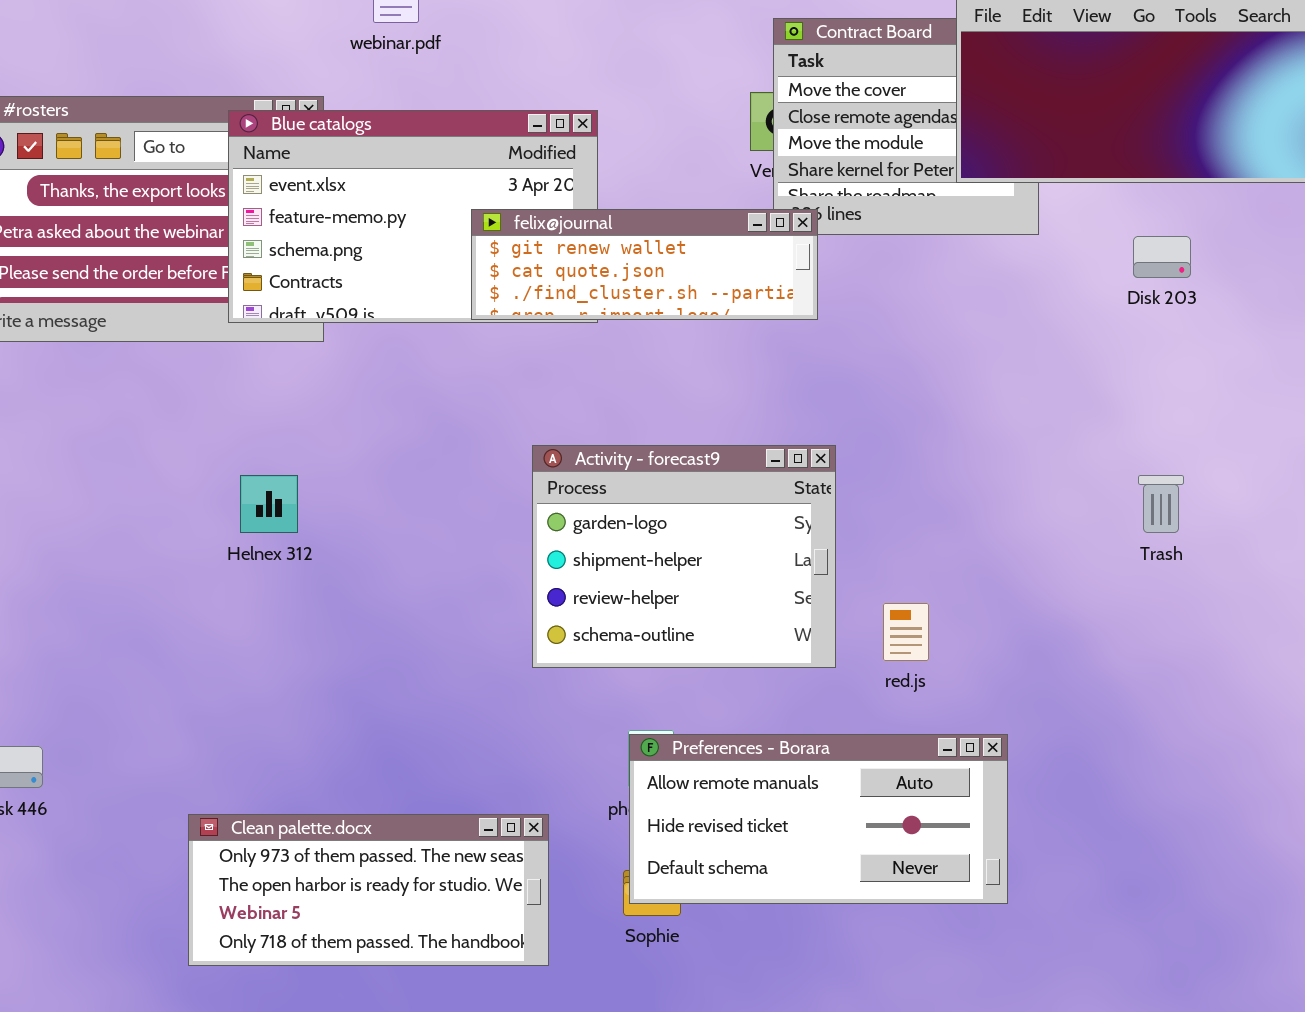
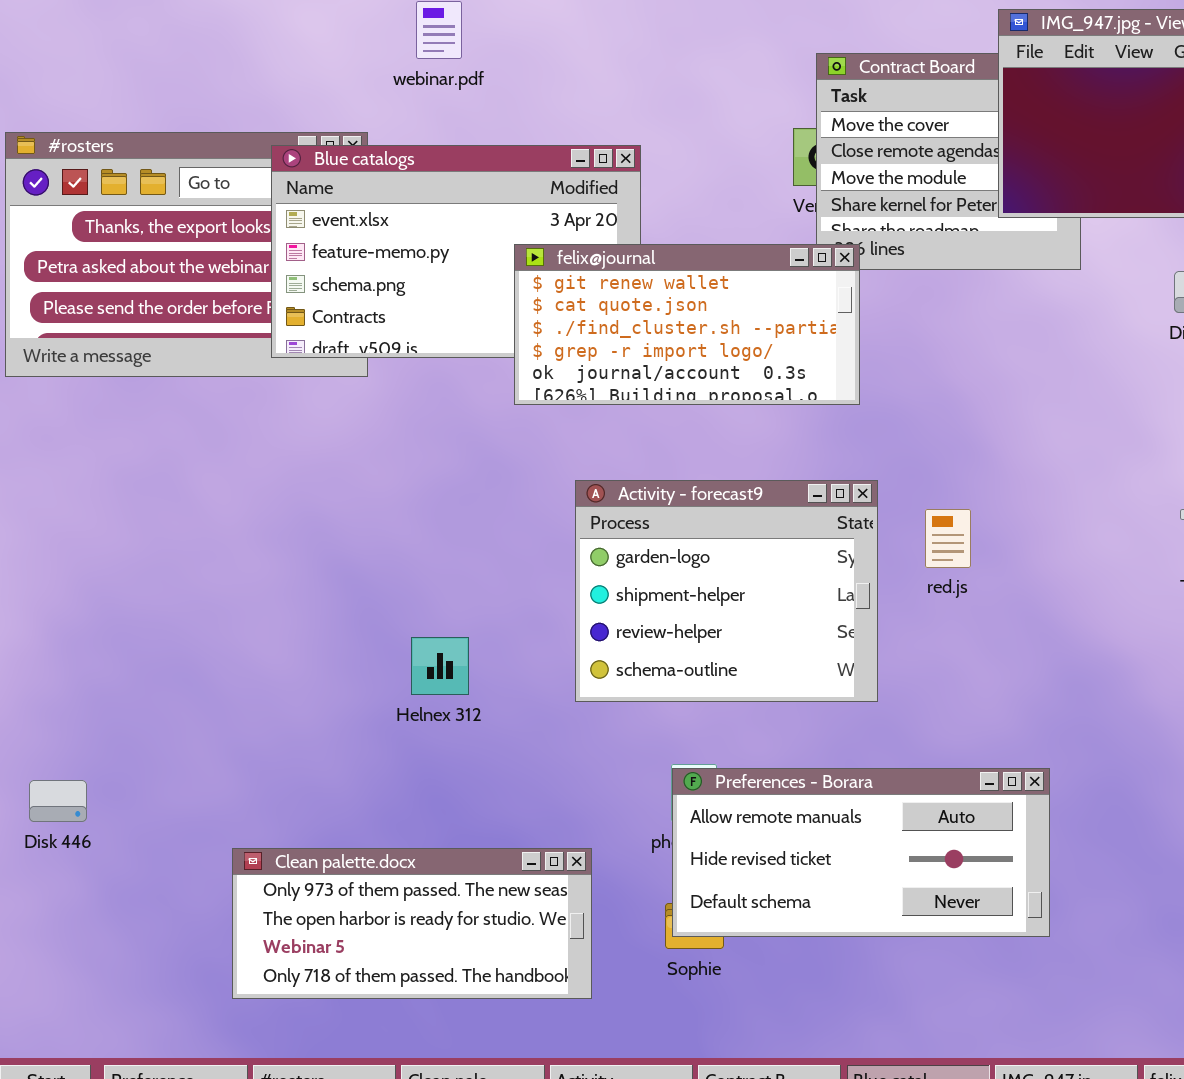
felix@journal: [471,209,818,320] -> [514,244,860,405], resized
Helnex 312: [240,475,298,533] -> [411,637,469,695], moved
red.js: [883,603,929,661] -> [925,509,971,568], moved

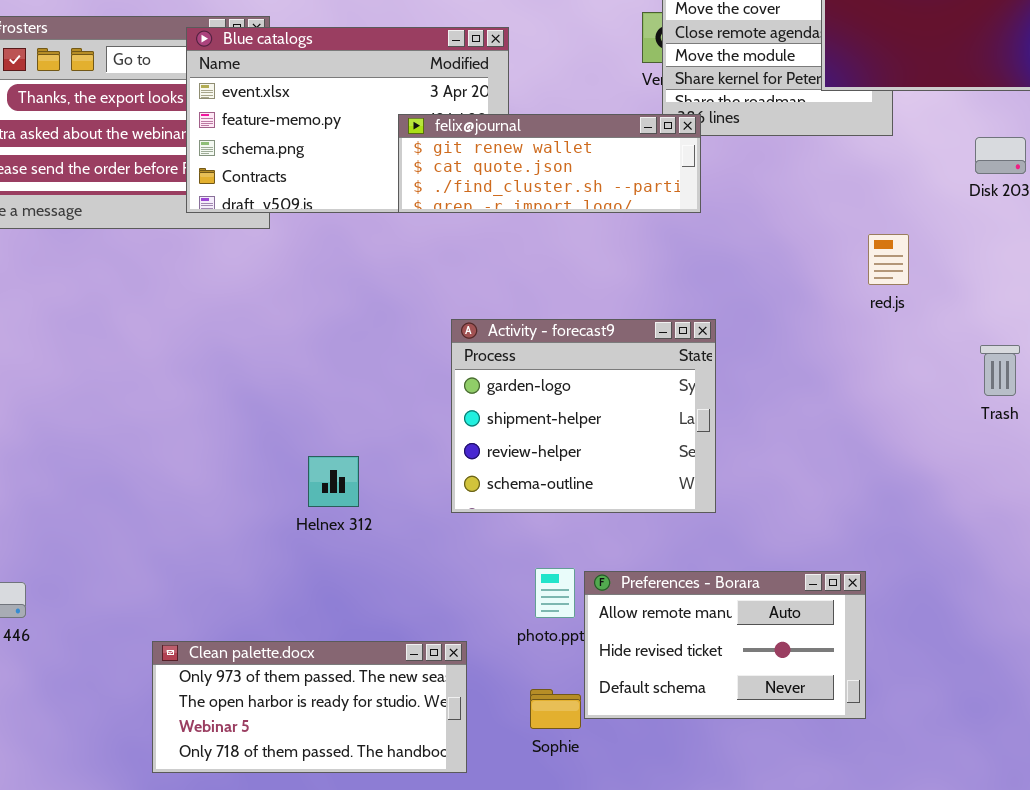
felix@journal: [514,244,860,405] -> [398,114,701,213], resized
red.js: [925,509,971,568] -> [868,234,909,285], moved
Preferences - Borara: [672,768,1050,937] -> [584,571,866,719], resized

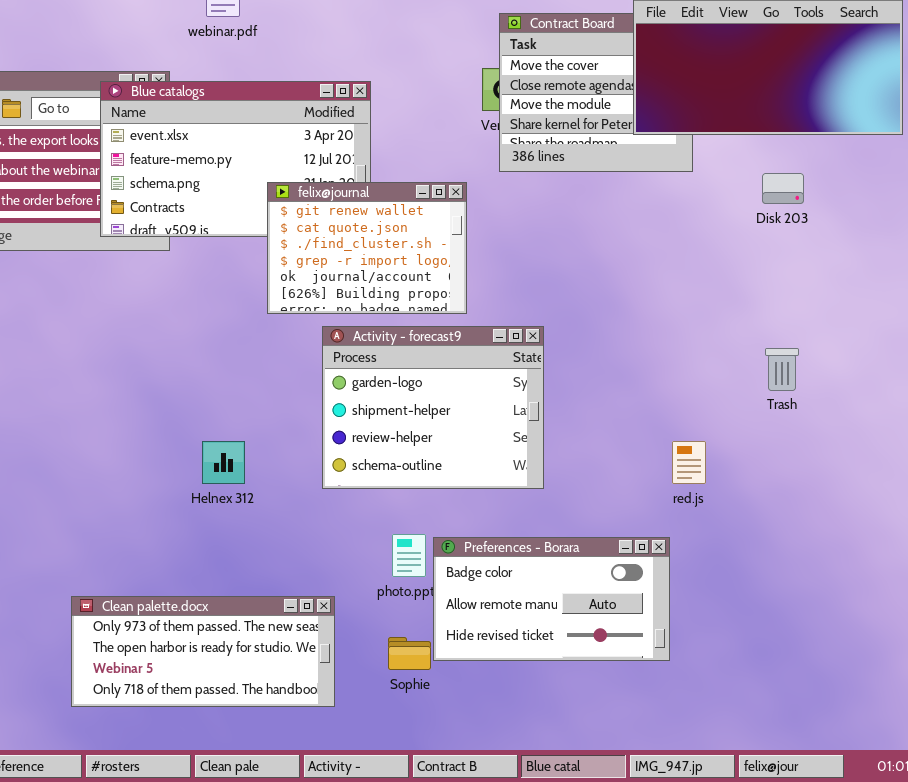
felix@journal: [398,114,701,213] -> [267,182,467,314], moved, resized
red.js: [868,234,909,285] -> [672,441,706,484], moved
Preferences - Borara: [584,571,866,719] -> [433,537,670,661], scrolled up 1 row

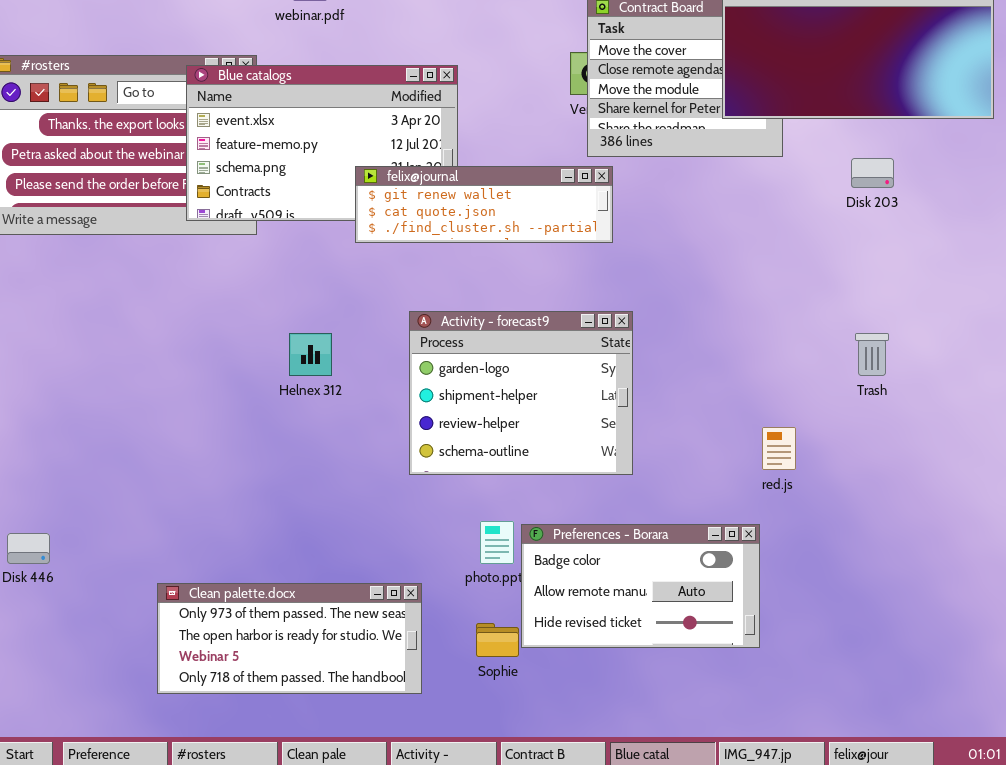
felix@journal: [267,182,467,314] -> [355,166,613,243], resized
Helnex 312: [202,441,245,484] -> [289,333,332,376], moved

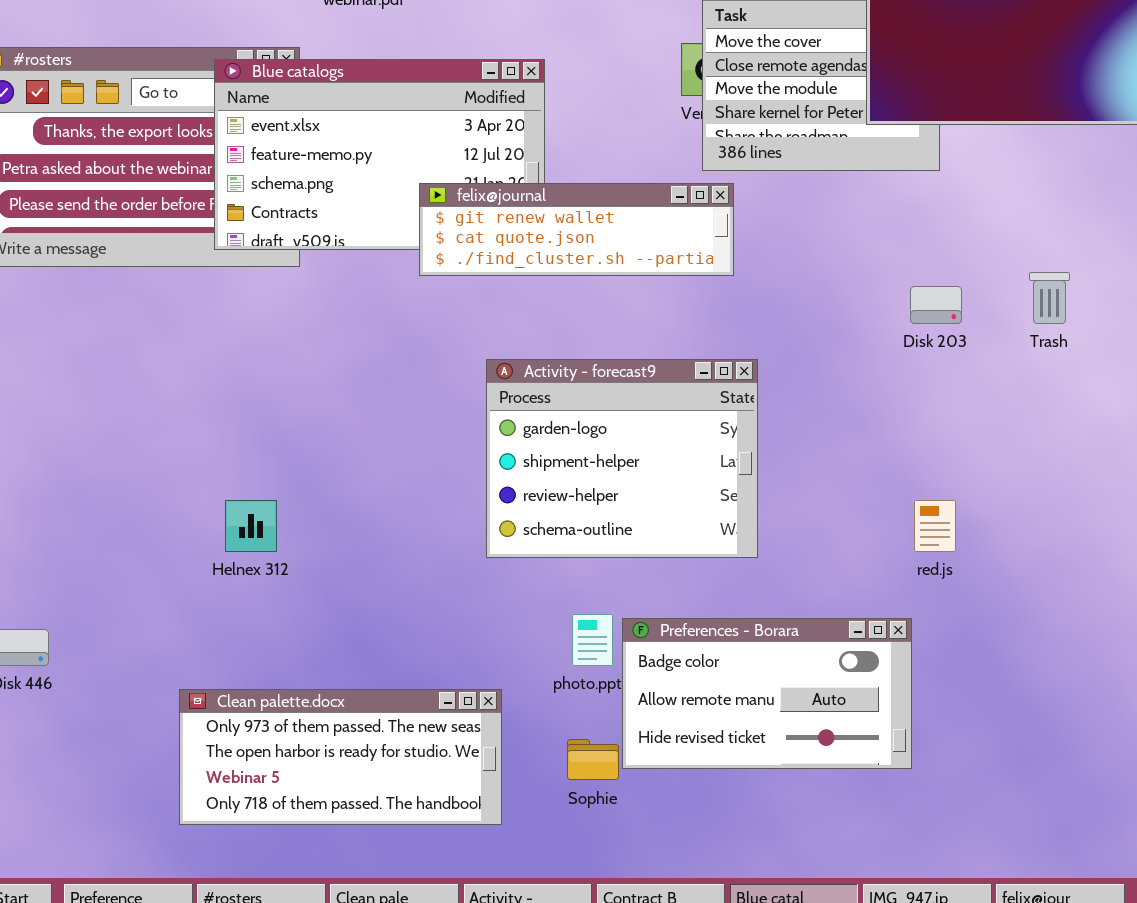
Disk 203: [851,158,894,188] -> [910,286,962,324], moved
Helnex 312: [289,333,332,376] -> [225,500,277,552], moved
Trash: [855,333,889,376] -> [1029,272,1070,324], moved

